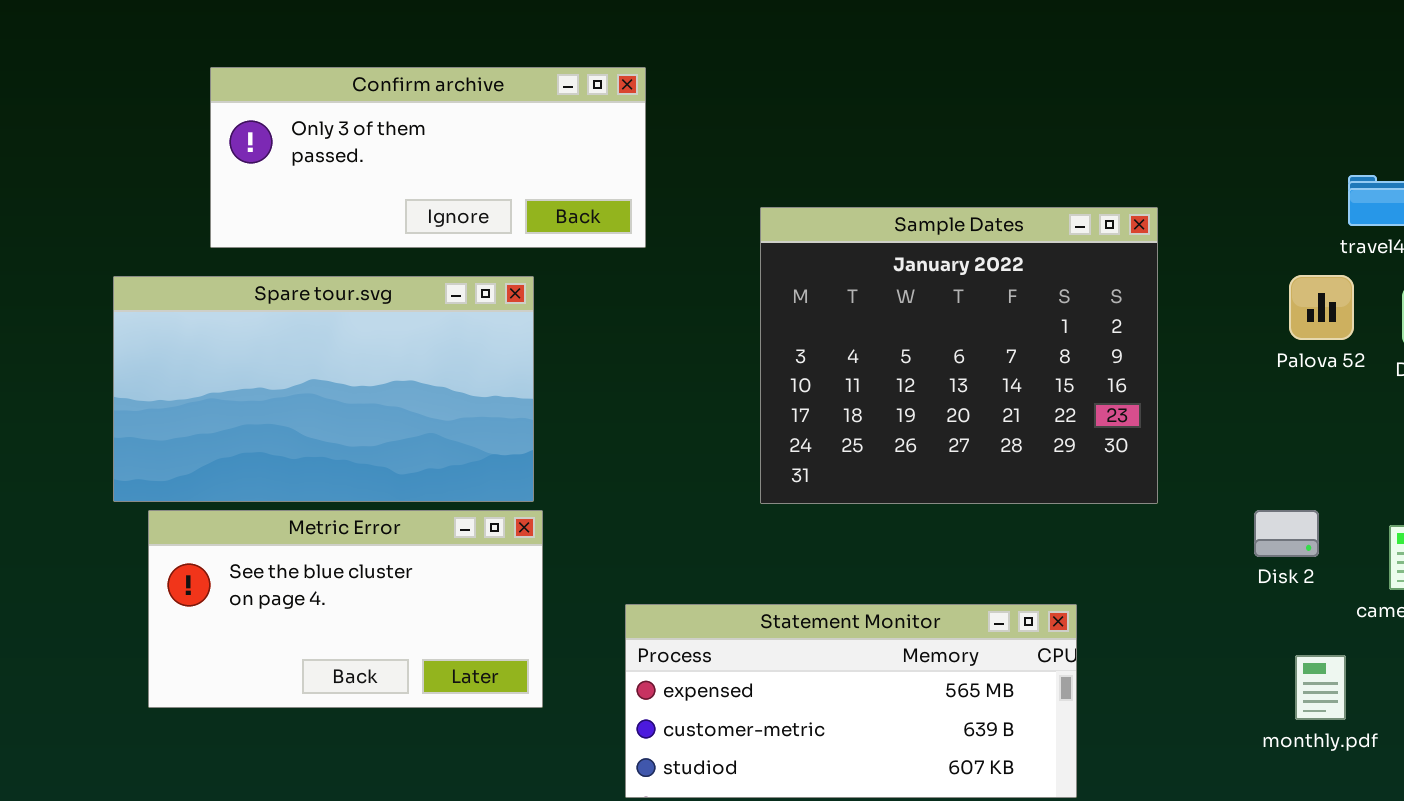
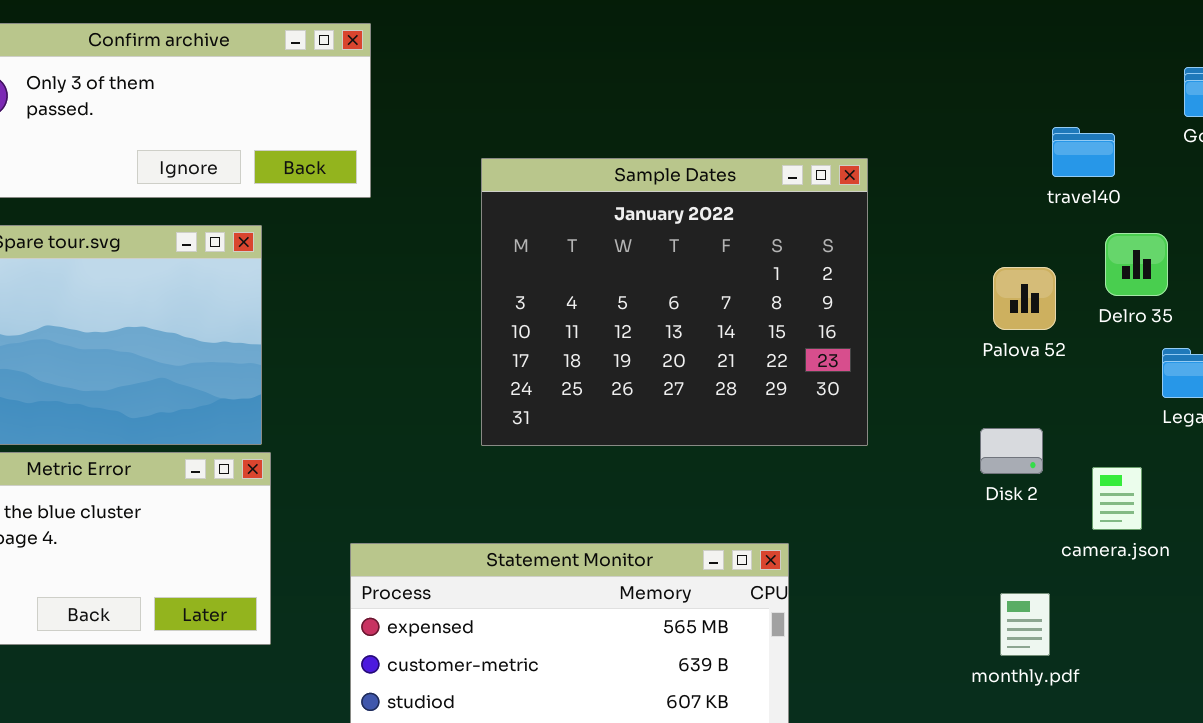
Palova 52: [1289,275,1354,340] -> [993,267,1056,330], moved
Disk 2: [1254,510,1319,557] -> [980,428,1043,474], moved

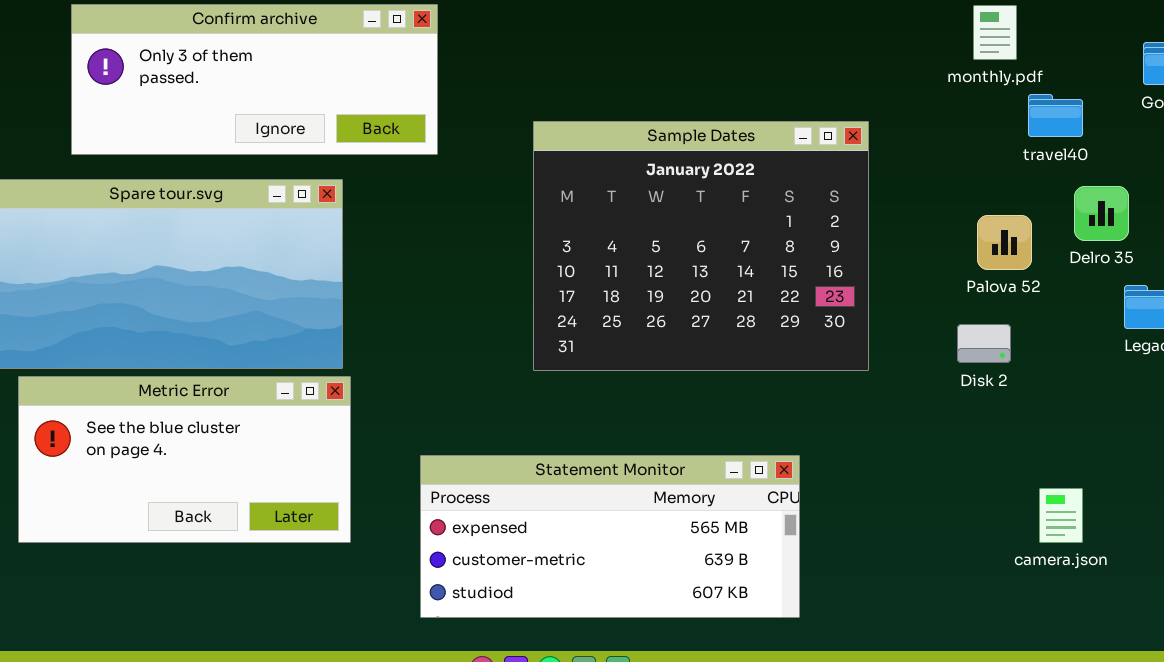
Disk 2: [980,428,1043,474] -> [957,324,1011,363], moved
camera.json: [1092,467,1142,530] -> [1039,488,1083,543], moved
monthly.pdf: [1000,593,1050,656] -> [973,5,1017,60], moved

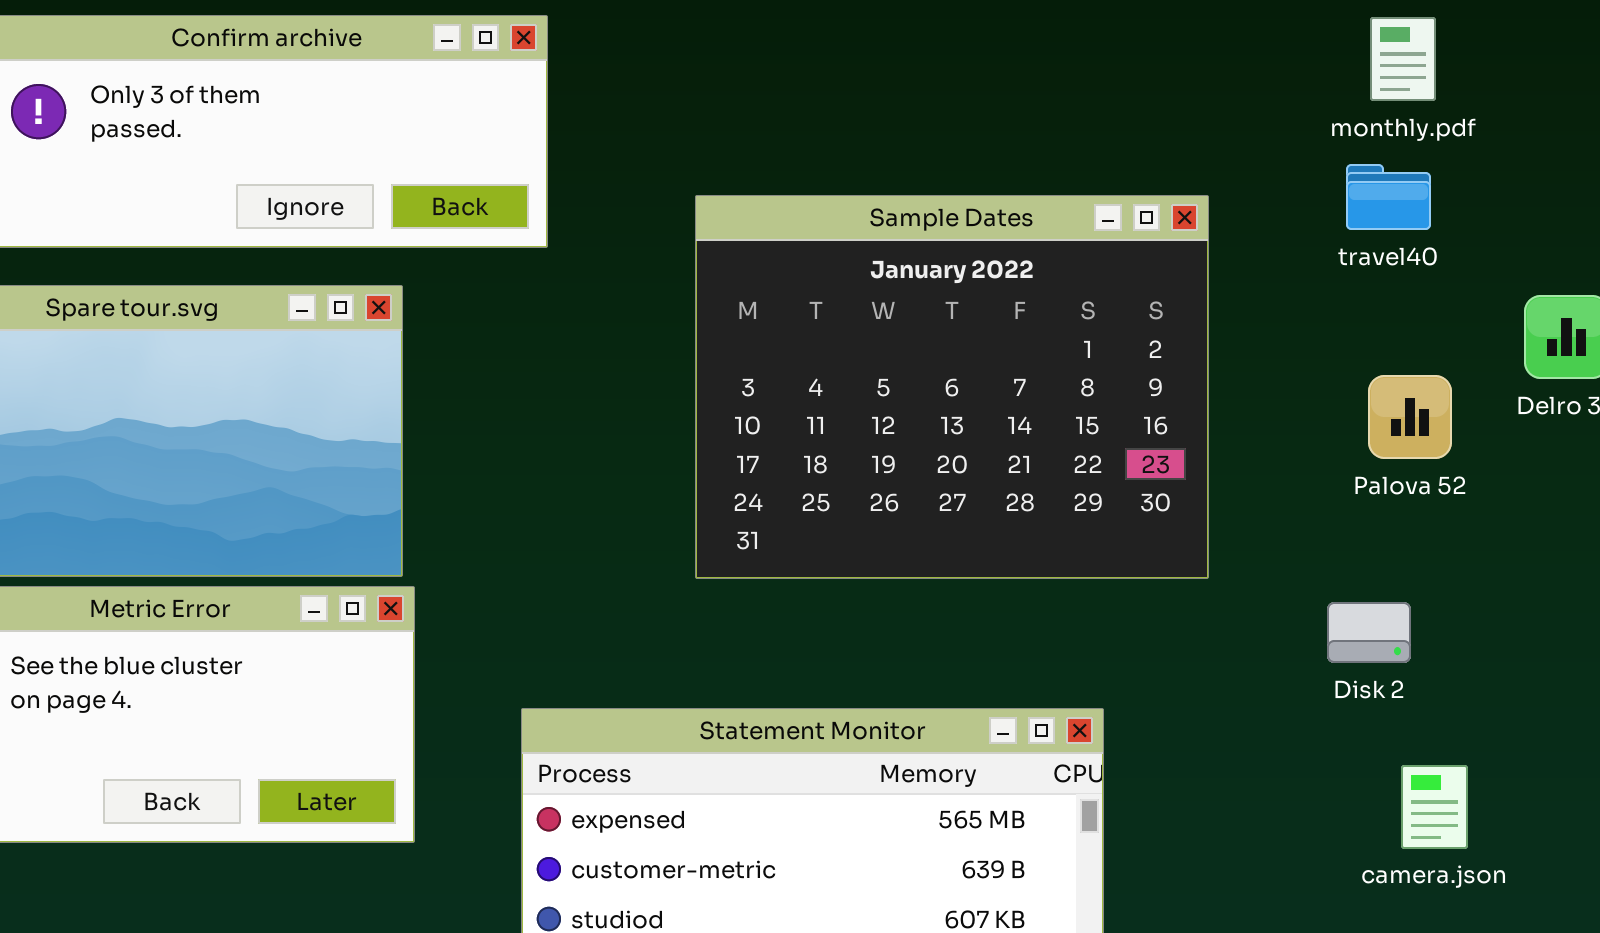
travel40: [1028,94,1083,137] -> [1346,164,1431,230], moved
Palova 52: [977,215,1032,270] -> [1368,375,1452,459], moved
Disk 2: [957,324,1011,363] -> [1327,602,1411,663], moved
camera.json: [1039,488,1083,543] -> [1401,765,1468,849], moved

